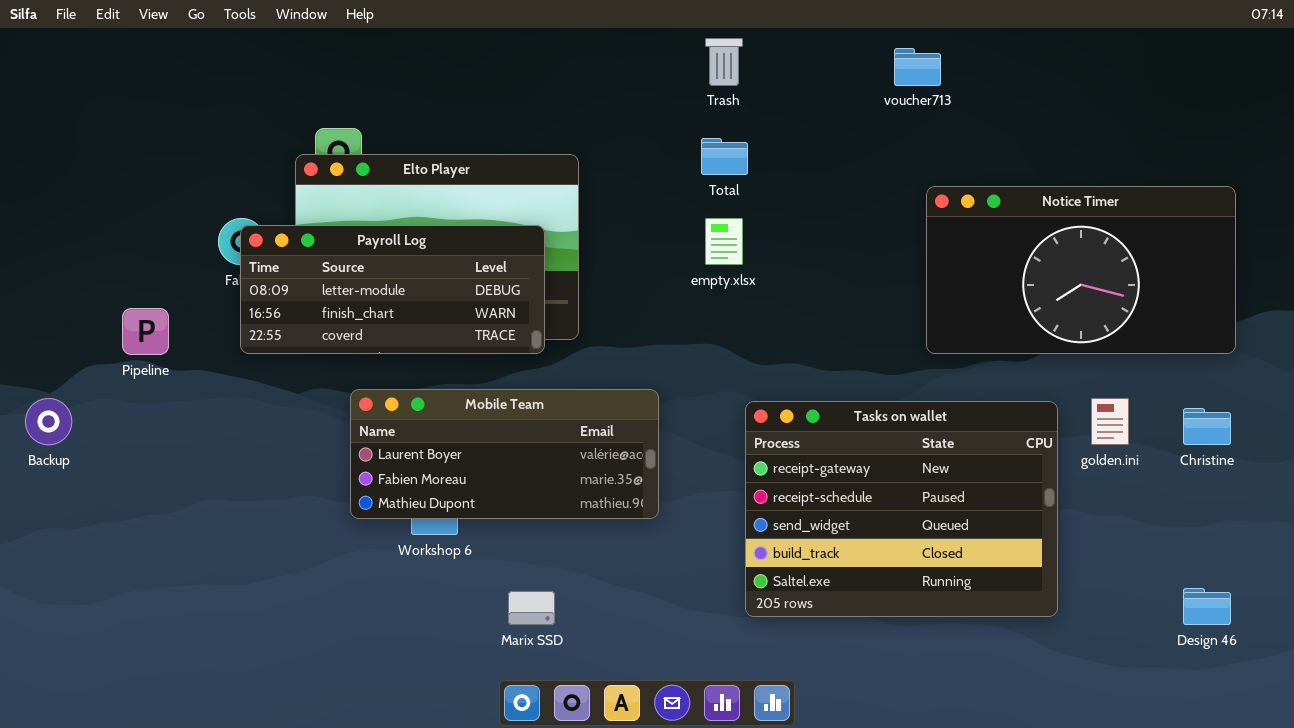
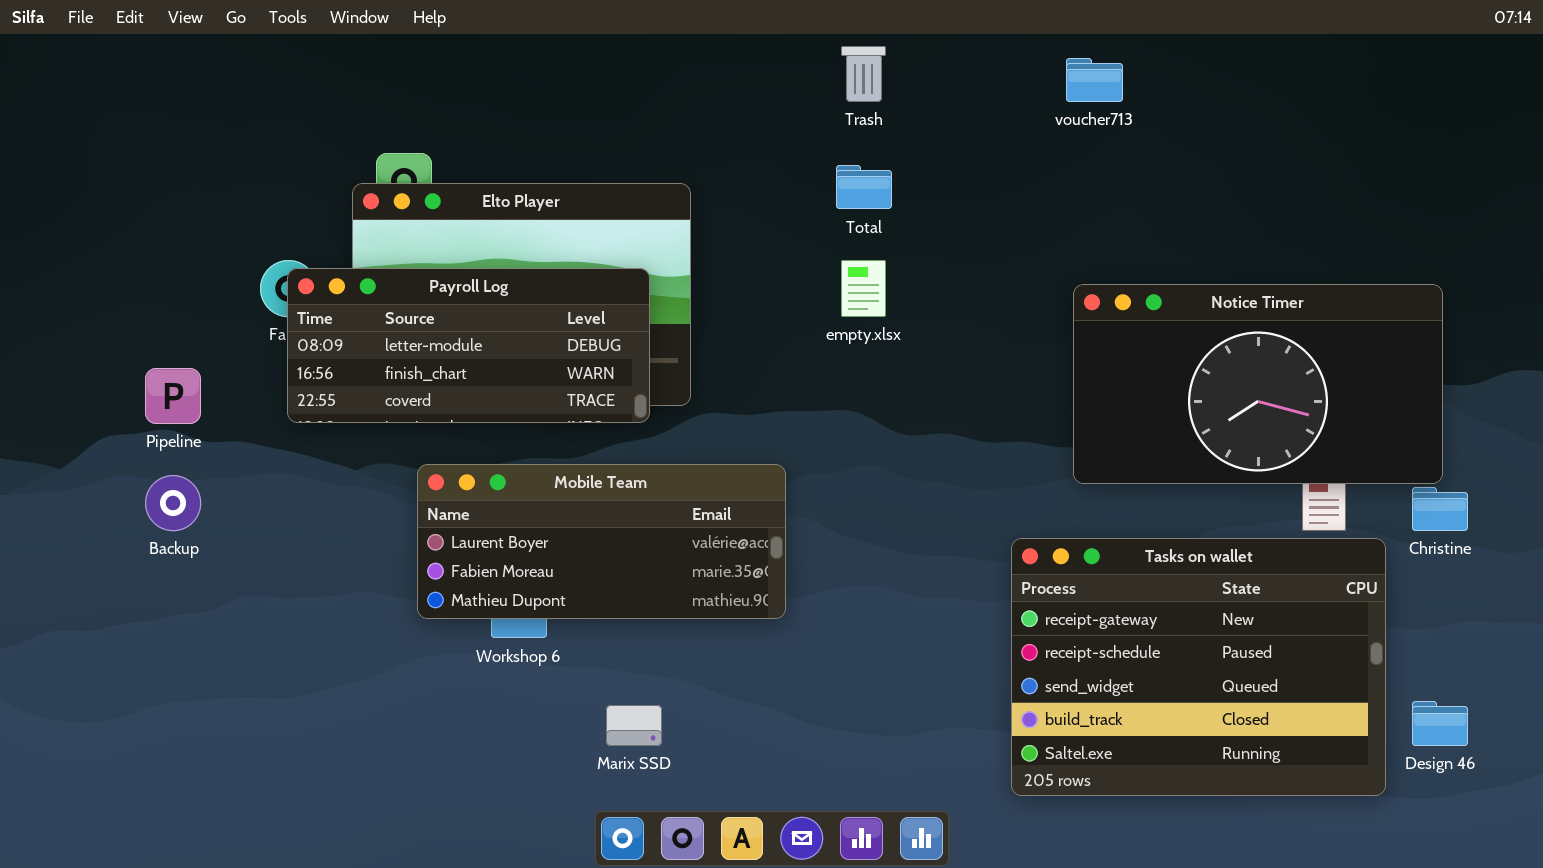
Notice Timer: [926,186,1236,354] -> [1073,284,1443,484], moved
Backup: [25,398,72,445] -> [145,475,201,531], moved
Tasks on wallet: [745,401,1058,617] -> [1011,538,1386,796], moved

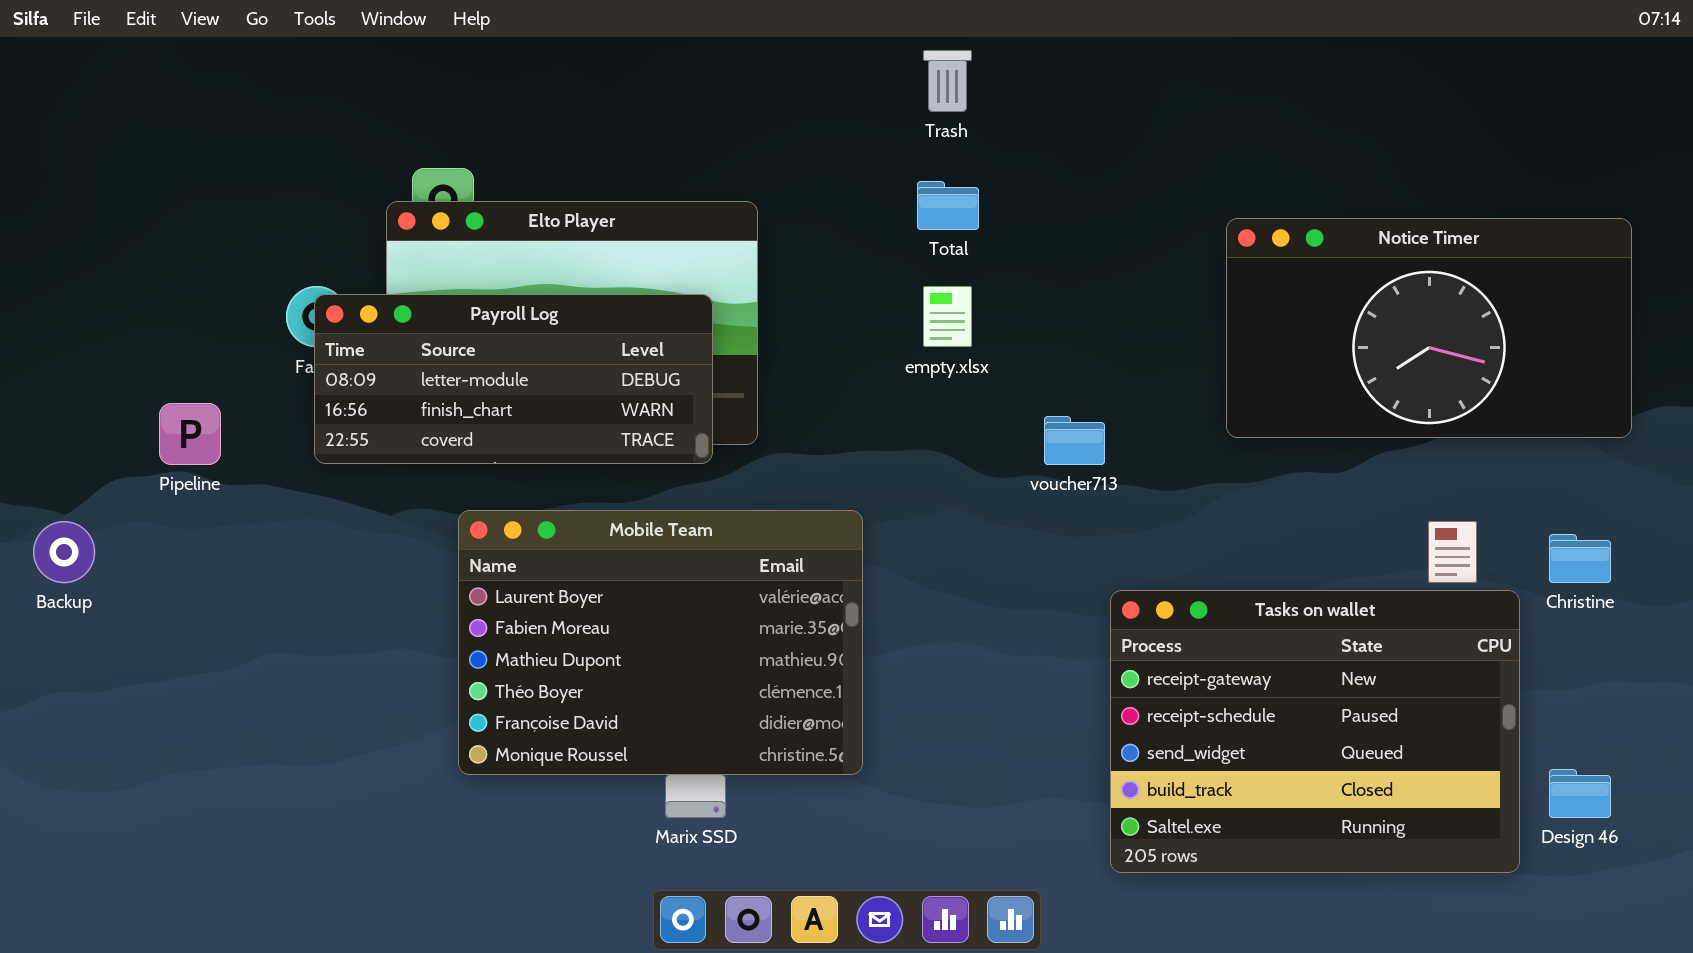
voucher713: [1066,58,1123,102] -> [1044,416,1105,465], moved
Notice Timer: [1073,284,1443,484] -> [1226,218,1632,438], moved
Mobile Team: [417,464,786,619] -> [458,510,863,775], resized
Backup: [145,475,201,531] -> [33,521,95,583], moved

